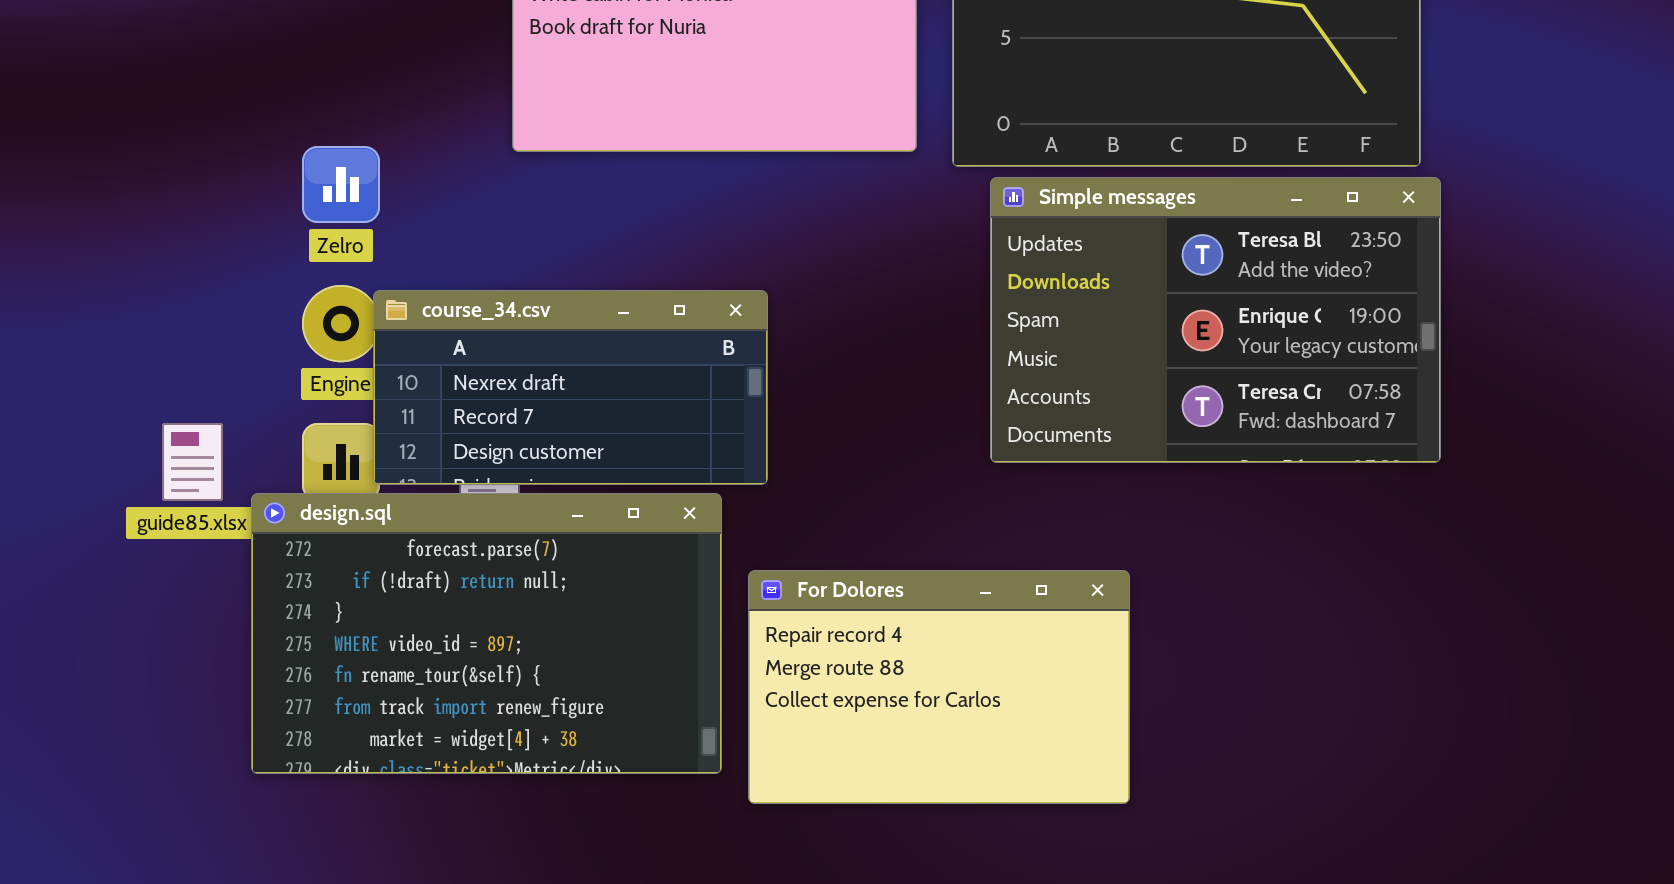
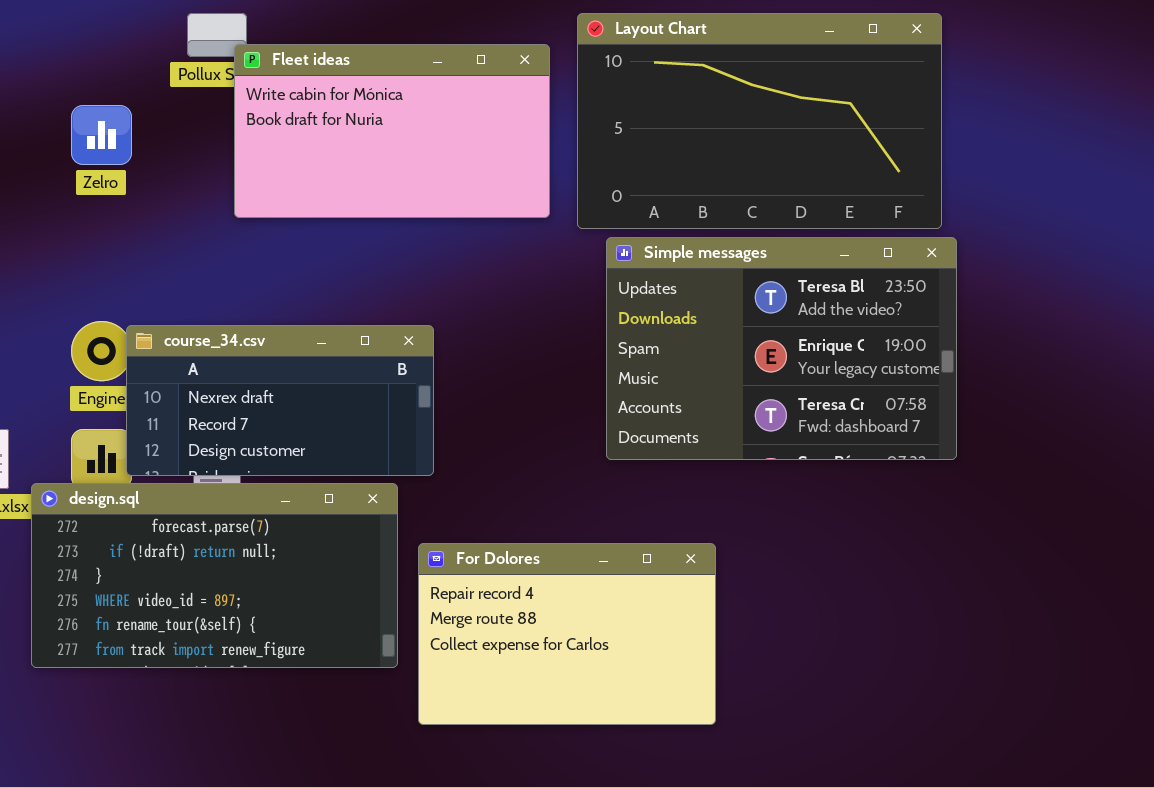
Zelro: [302,146,380,223] -> [71,105,132,165], moved
design.sql: [251,493,722,774] -> [31,483,398,668], resized

